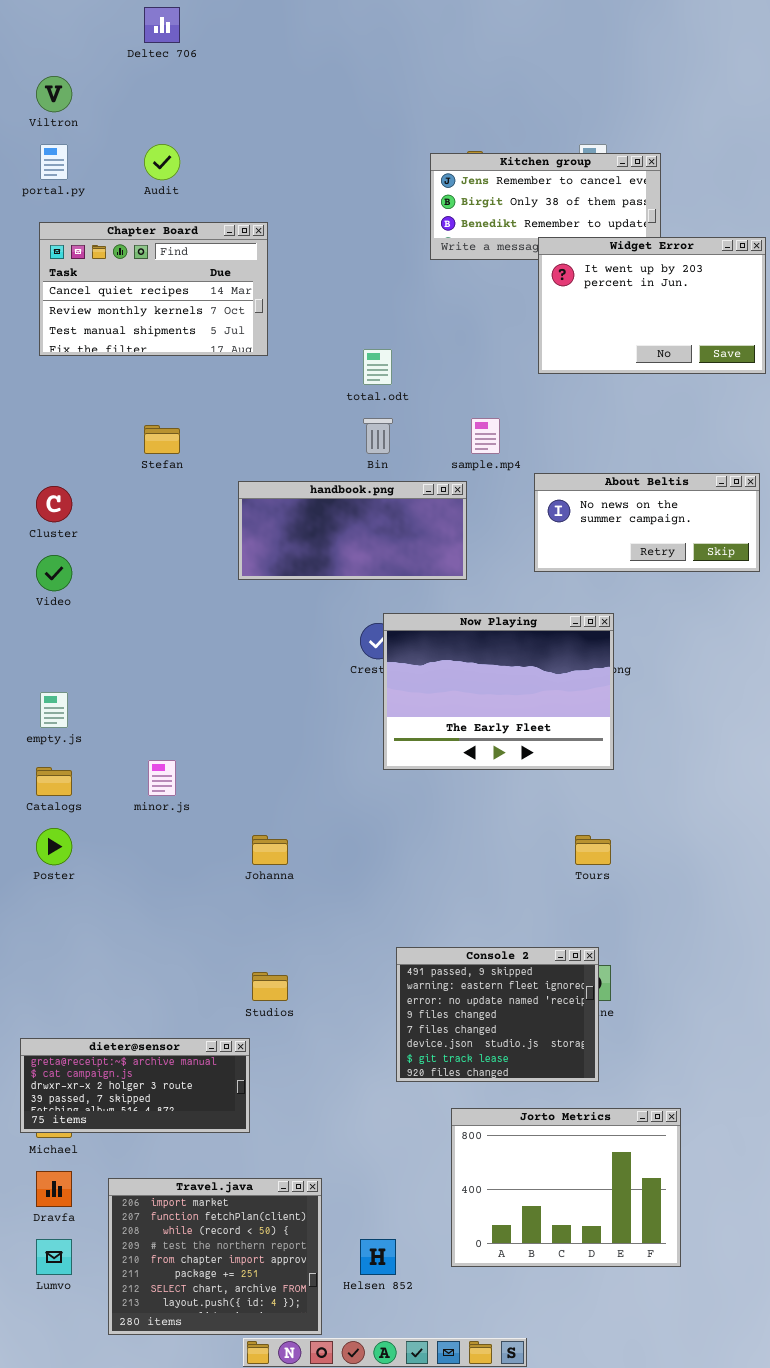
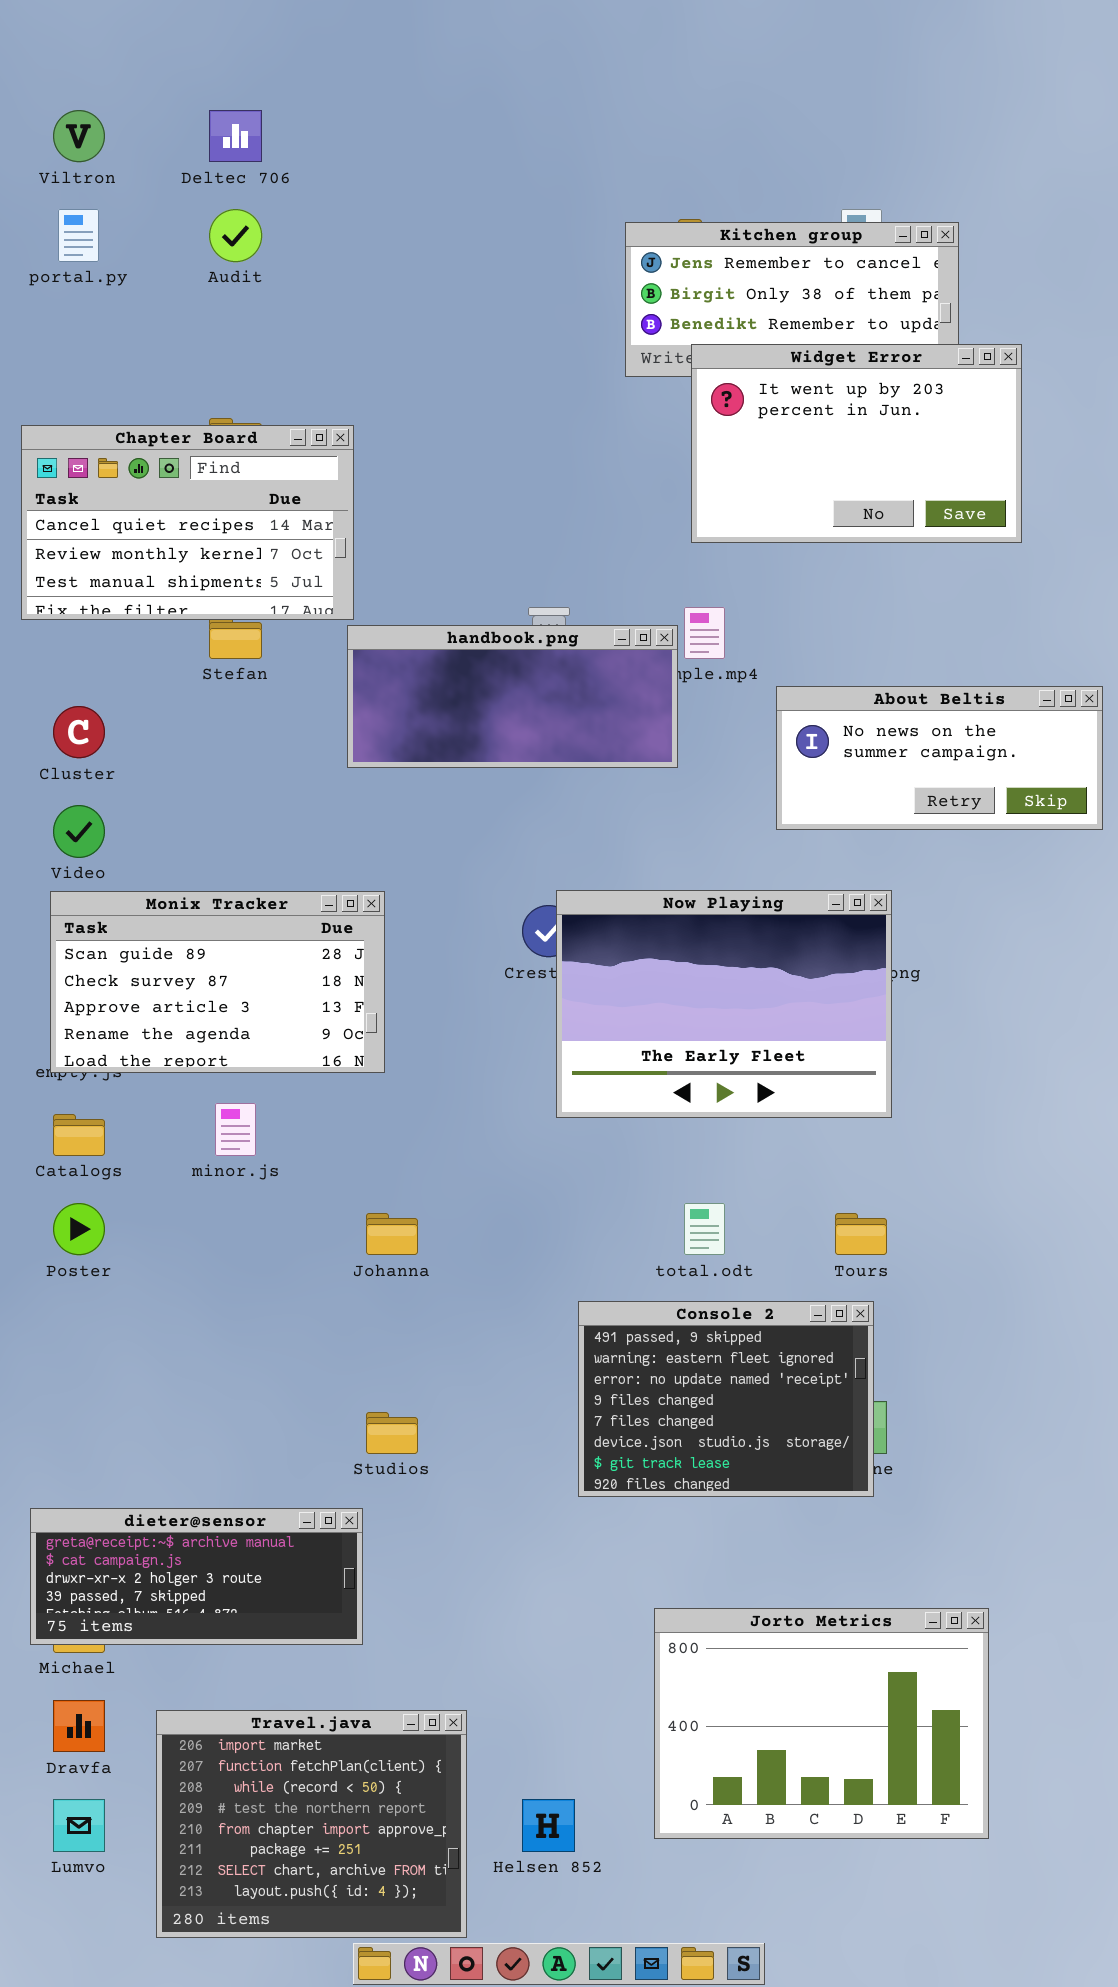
Deltec 706: [144,7,180,43] -> [209,110,262,162], moved
Chapter Board: [39,222,268,356] -> [21,425,354,620], moved
Widget Error: [538,237,766,374] -> [691,344,1022,543], moved
total.odt: [363,349,392,385] -> [684,1203,725,1255], moved
handbook.png: [238,481,467,580] -> [347,625,678,768], moved
Monix Tracker: none -> [50,891,385,1073], opened
Console 2: [396,947,599,1082] -> [578,1301,874,1497], moved

